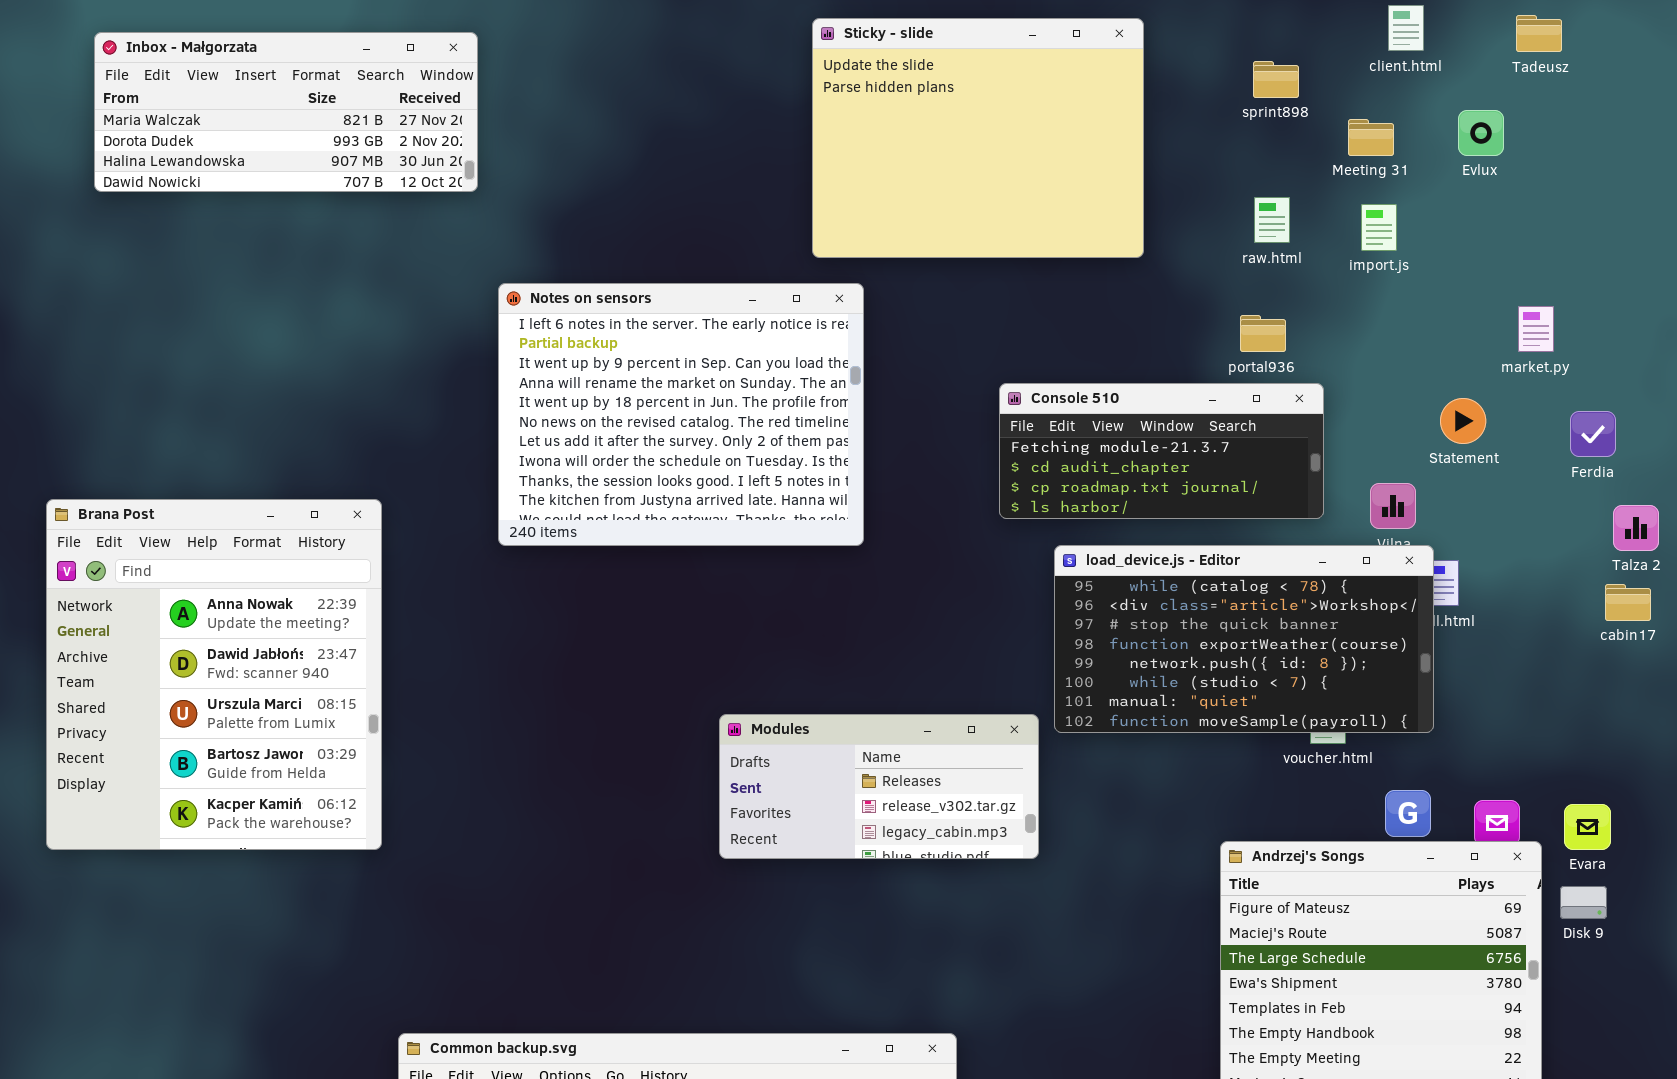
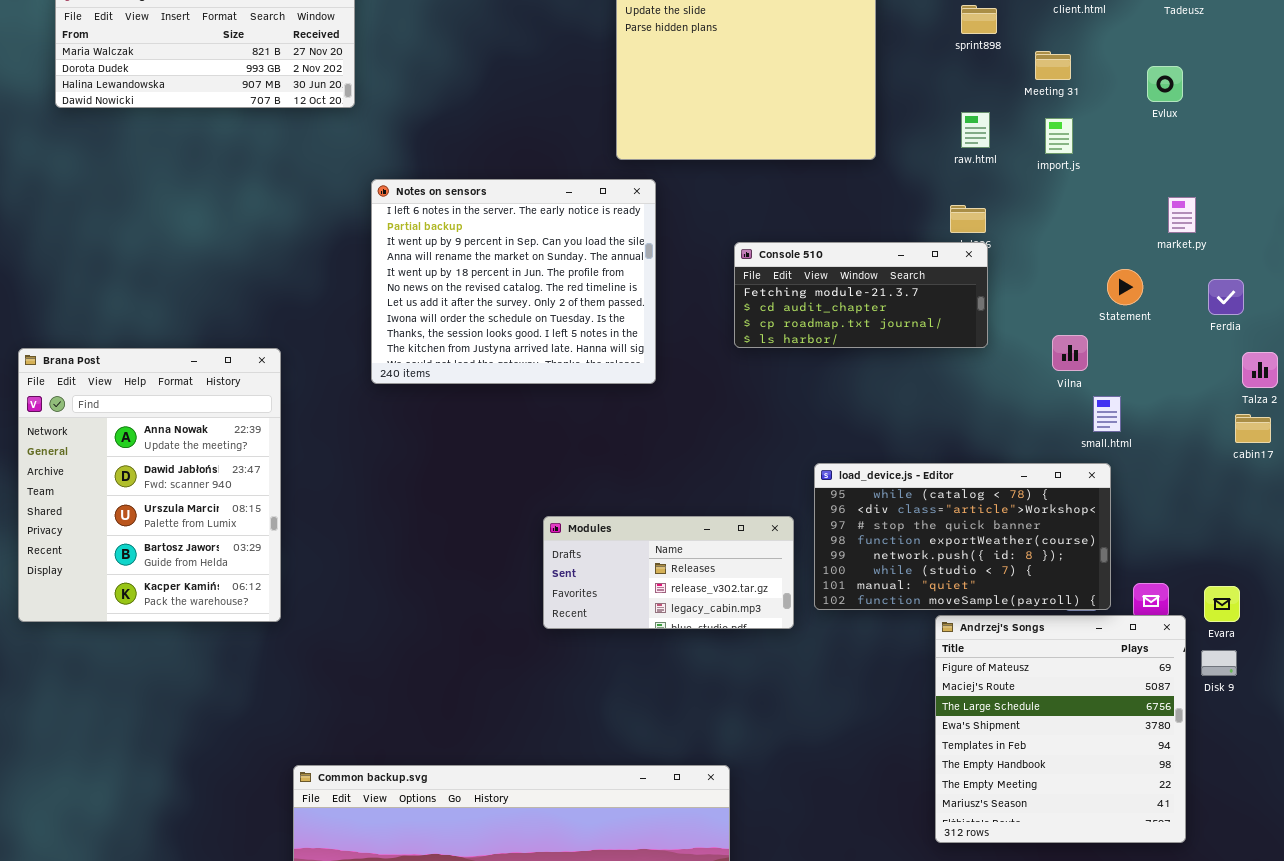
Evlux: [1458,110,1504,156] -> [1147,66,1183,102], moved
Console 510: [999,383,1324,519] -> [734,242,988,348], moved
load_device.js - Editor: [1054,545,1434,733] -> [814,463,1111,610], moved

